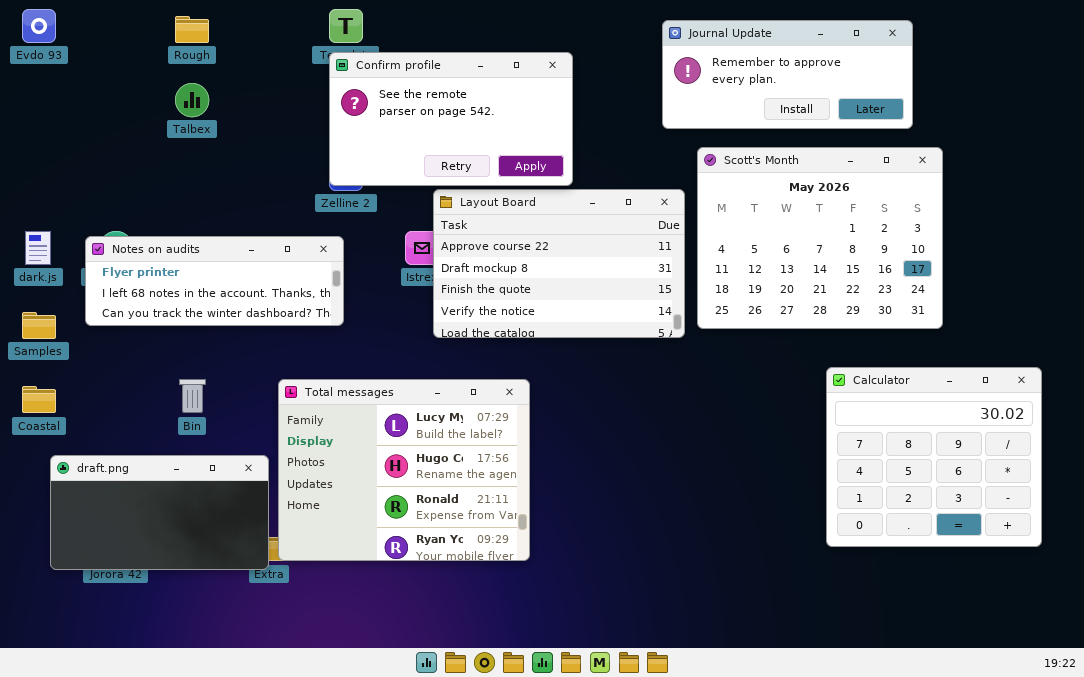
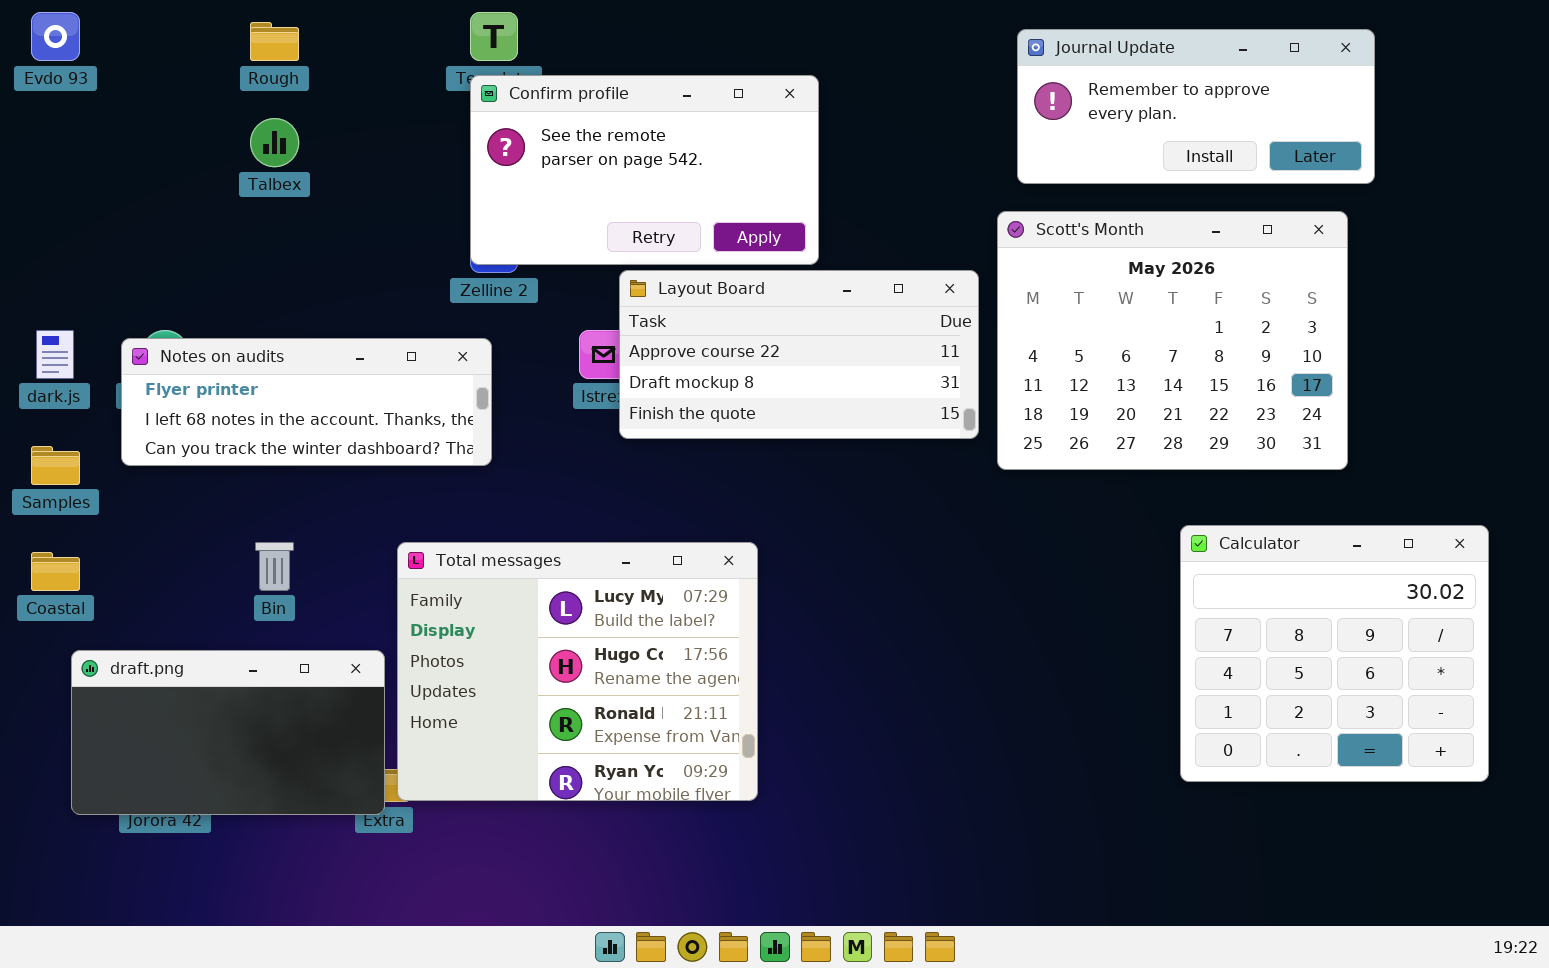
Journal Update: [662,20,913,129] -> [1017,29,1375,184], moved
Layout Board: [433,189,685,338] -> [619,270,979,439], resized

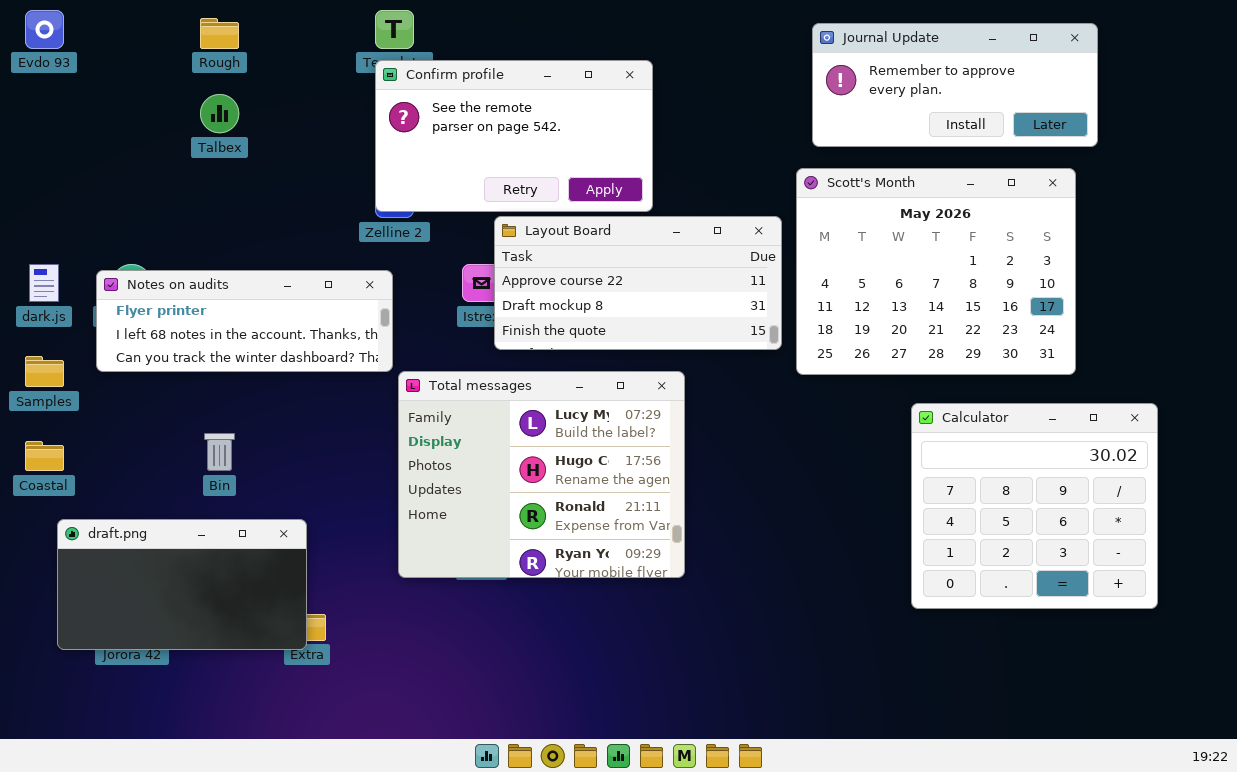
Calculator: [1180,525,1489,782] -> [911,403,1158,609], moved
Total messages: [397,542,758,801] -> [398,371,685,578], moved

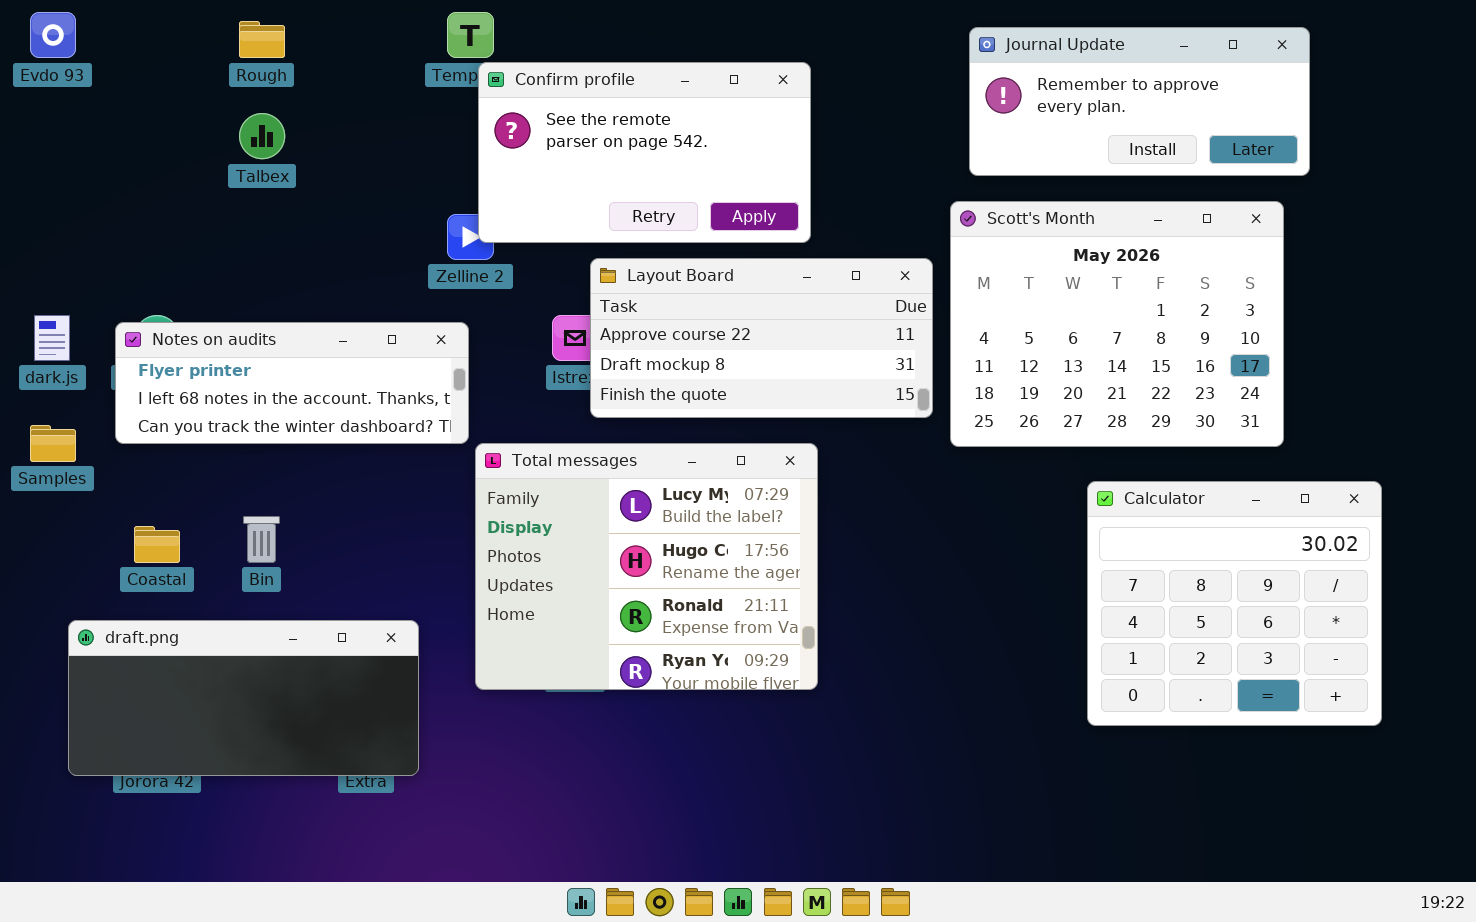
Confirm profile: [375,60,653,212] -> [478,62,811,243], moved
Coastal: [25,441,64,471] -> [134,526,180,563], moved
draft.png: [57,519,307,650] -> [68,620,419,776], resized

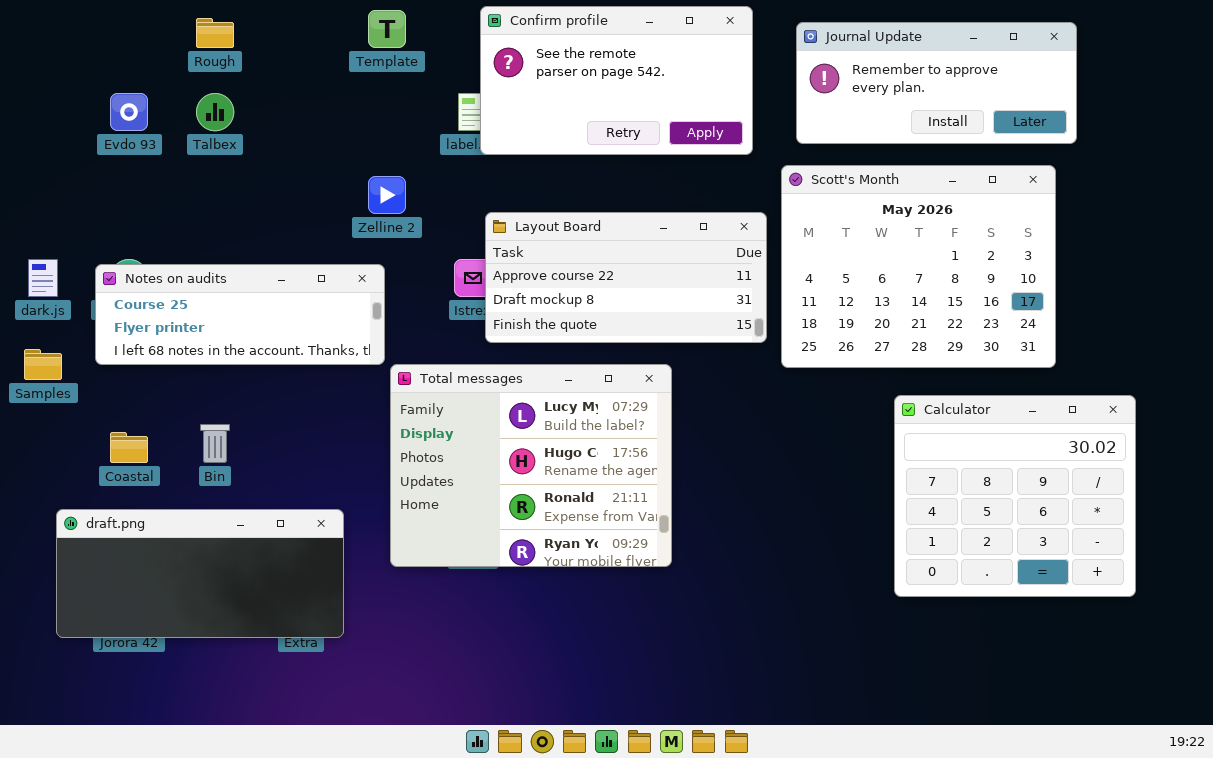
Evdo 93: [30,12,76,58] -> [110,93,148,131], moved
Confirm profile: [478,62,811,243] -> [480,6,753,155], moved
Notes on audits: [115,322,469,444] -> [95,264,385,365], scrolled up 1 row

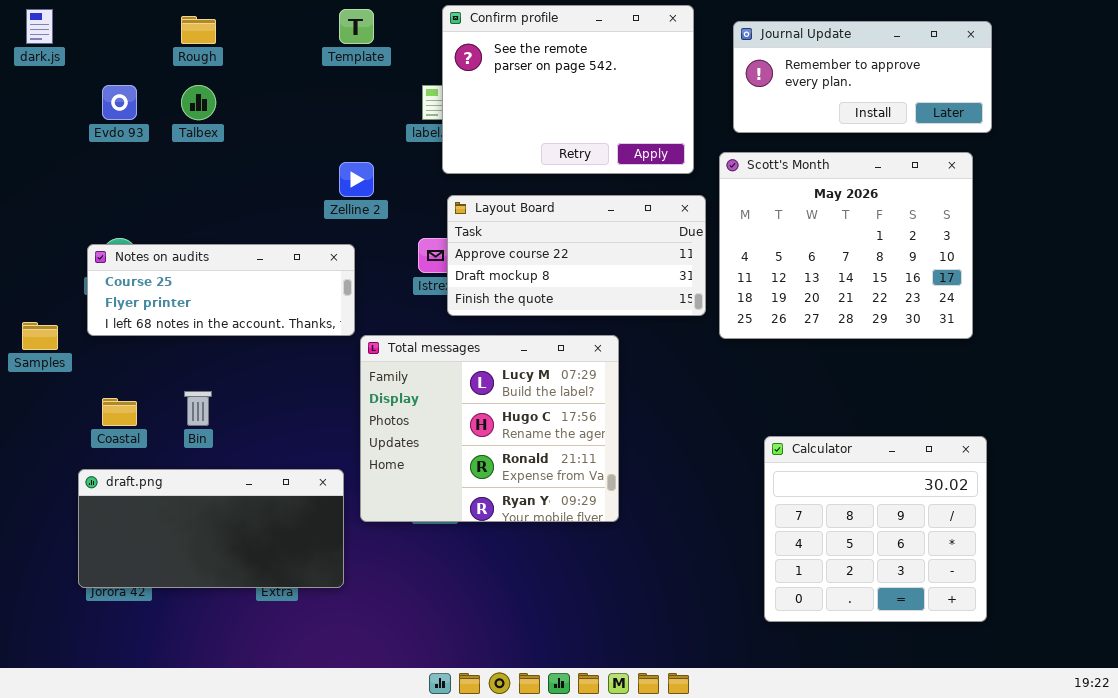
Confirm profile: [480,6,753,155] -> [442,5,694,174], resized
dark.js: [28,259,58,297] -> [26,9,53,44], moved
Calculator: [894,395,1136,597] -> [764,436,987,622], moved
draft.png: [56,509,344,638] -> [78,469,344,588], moved

